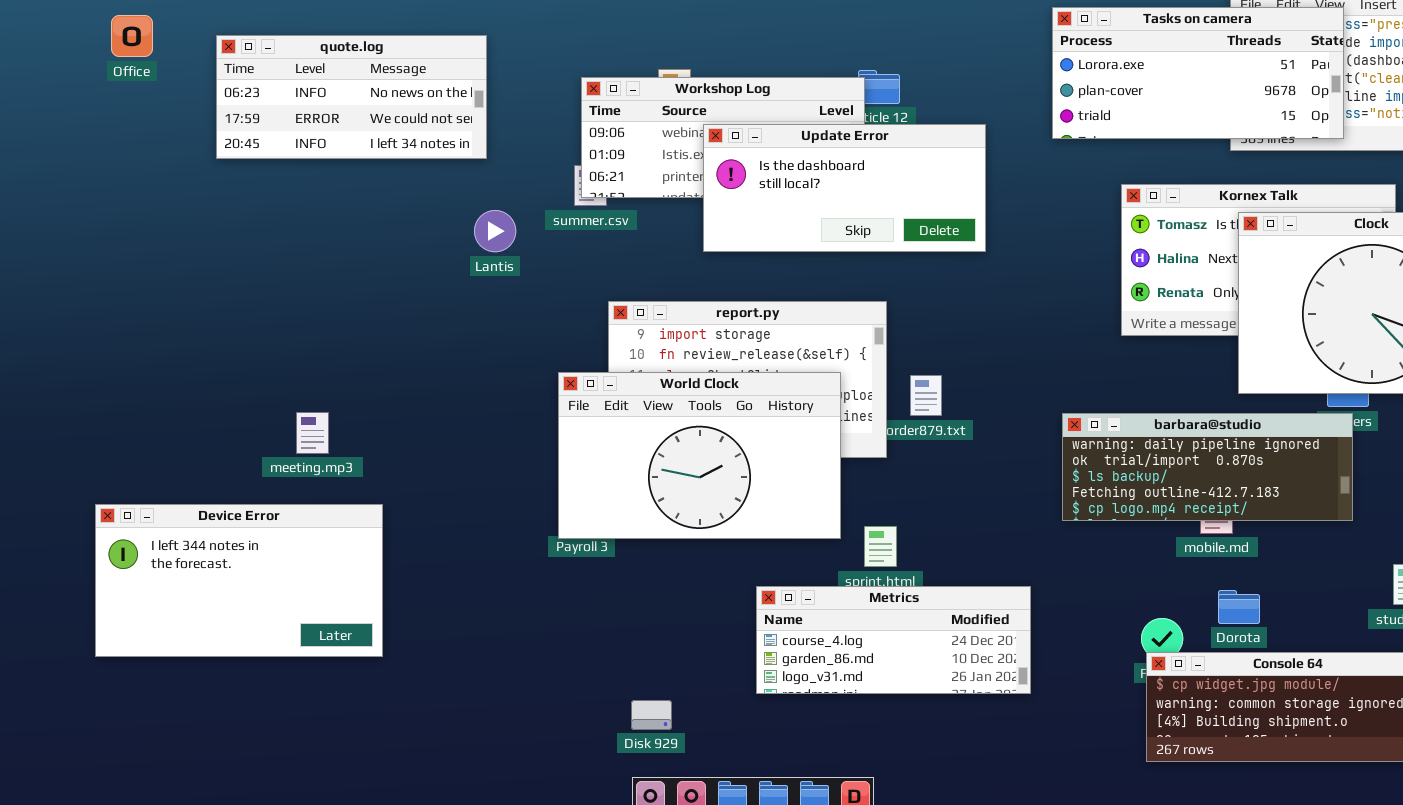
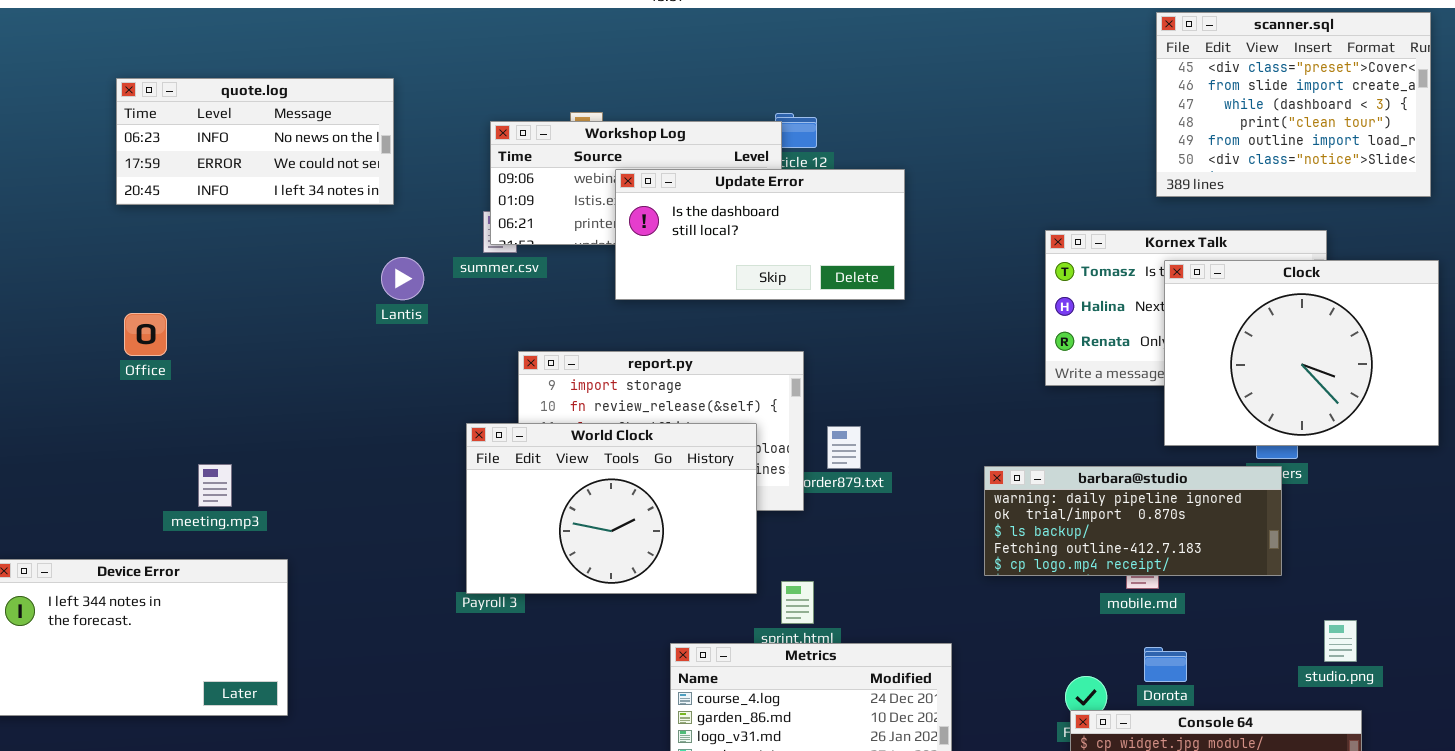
Tasks on camera: [1052,7,1344,139] -> none, closed
Office: [111,15,153,57] -> [124,313,167,356], moved

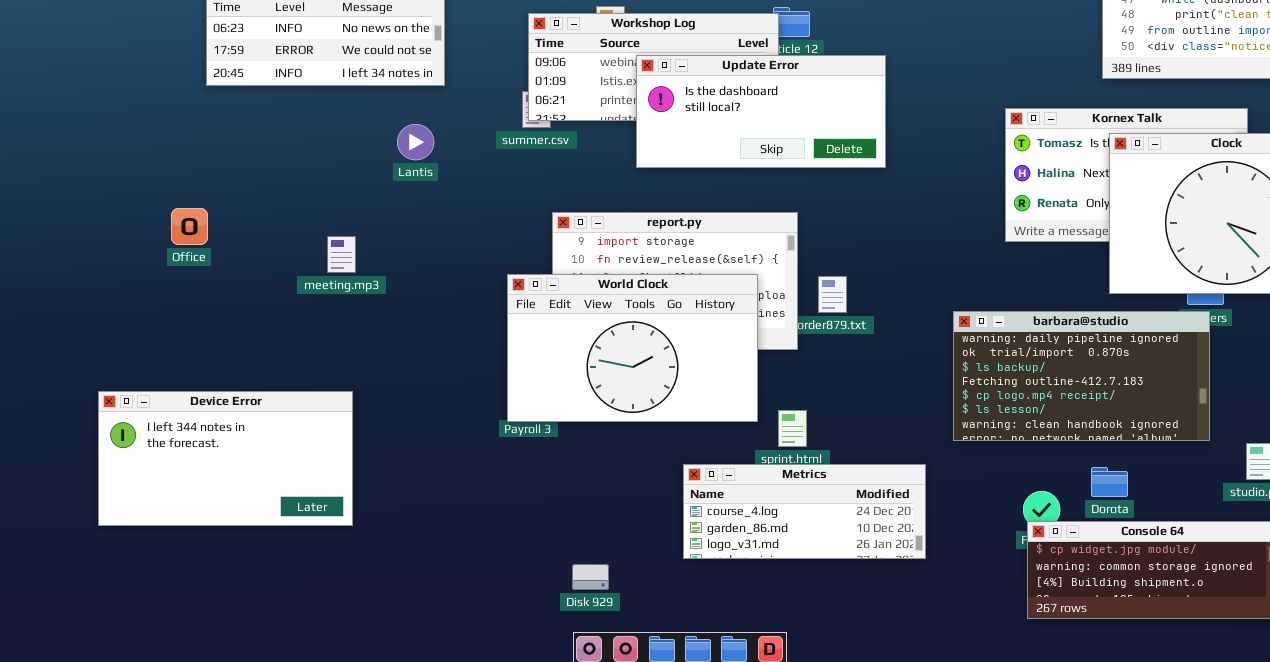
Lantis: [381,257,424,300] -> [397,124,434,160], moved
Office: [124,313,167,356] -> [171,208,208,245], moved
meeting.mp3: [198,464,232,507] -> [327,236,356,273], moved
barbara@studio: [984,466,1282,576] -> [953,311,1210,441], resized

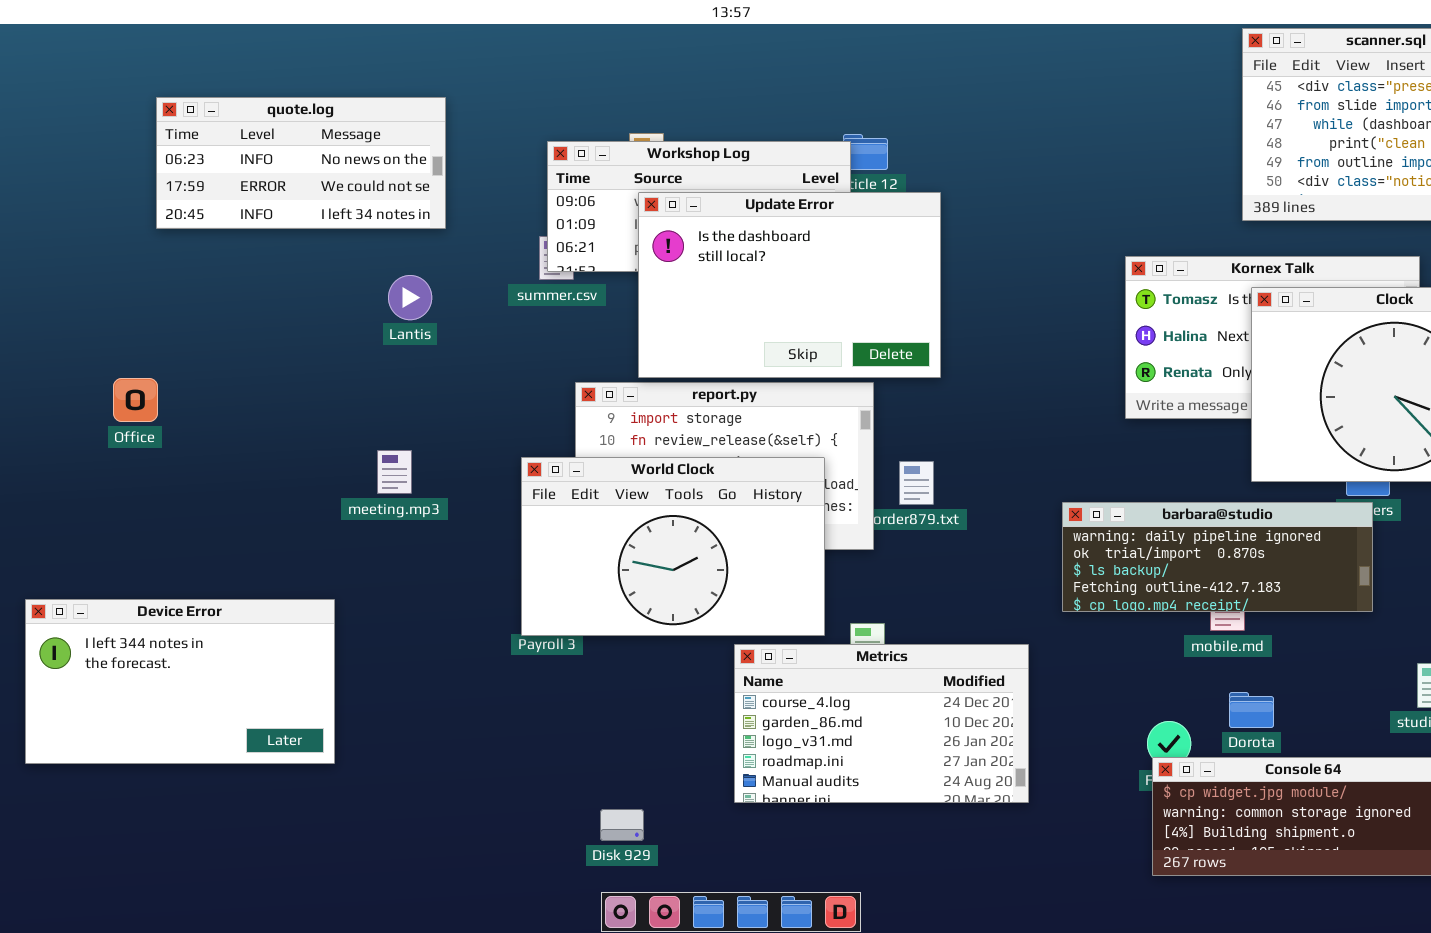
Update Error: [636,55,886,168] -> [638,192,941,378], moved, resized
meeting.mp3: [327,236,356,273] -> [377,450,412,494], moved
barbara@studio: [953,311,1210,441] -> [1062,502,1373,612], resized
Metrics: [683,464,926,559] -> [734,644,1029,803], resized

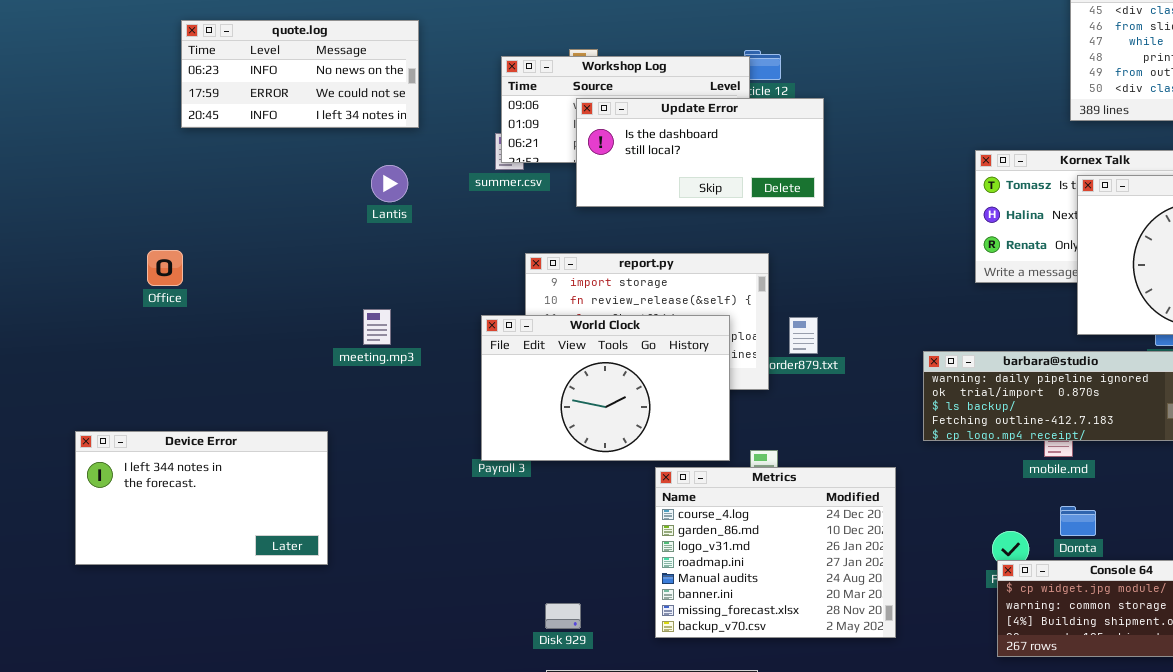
Update Error: [638,192,941,378] -> [576,98,824,207], resized
Metrics: [734,644,1029,803] -> [655,467,896,638], resized

